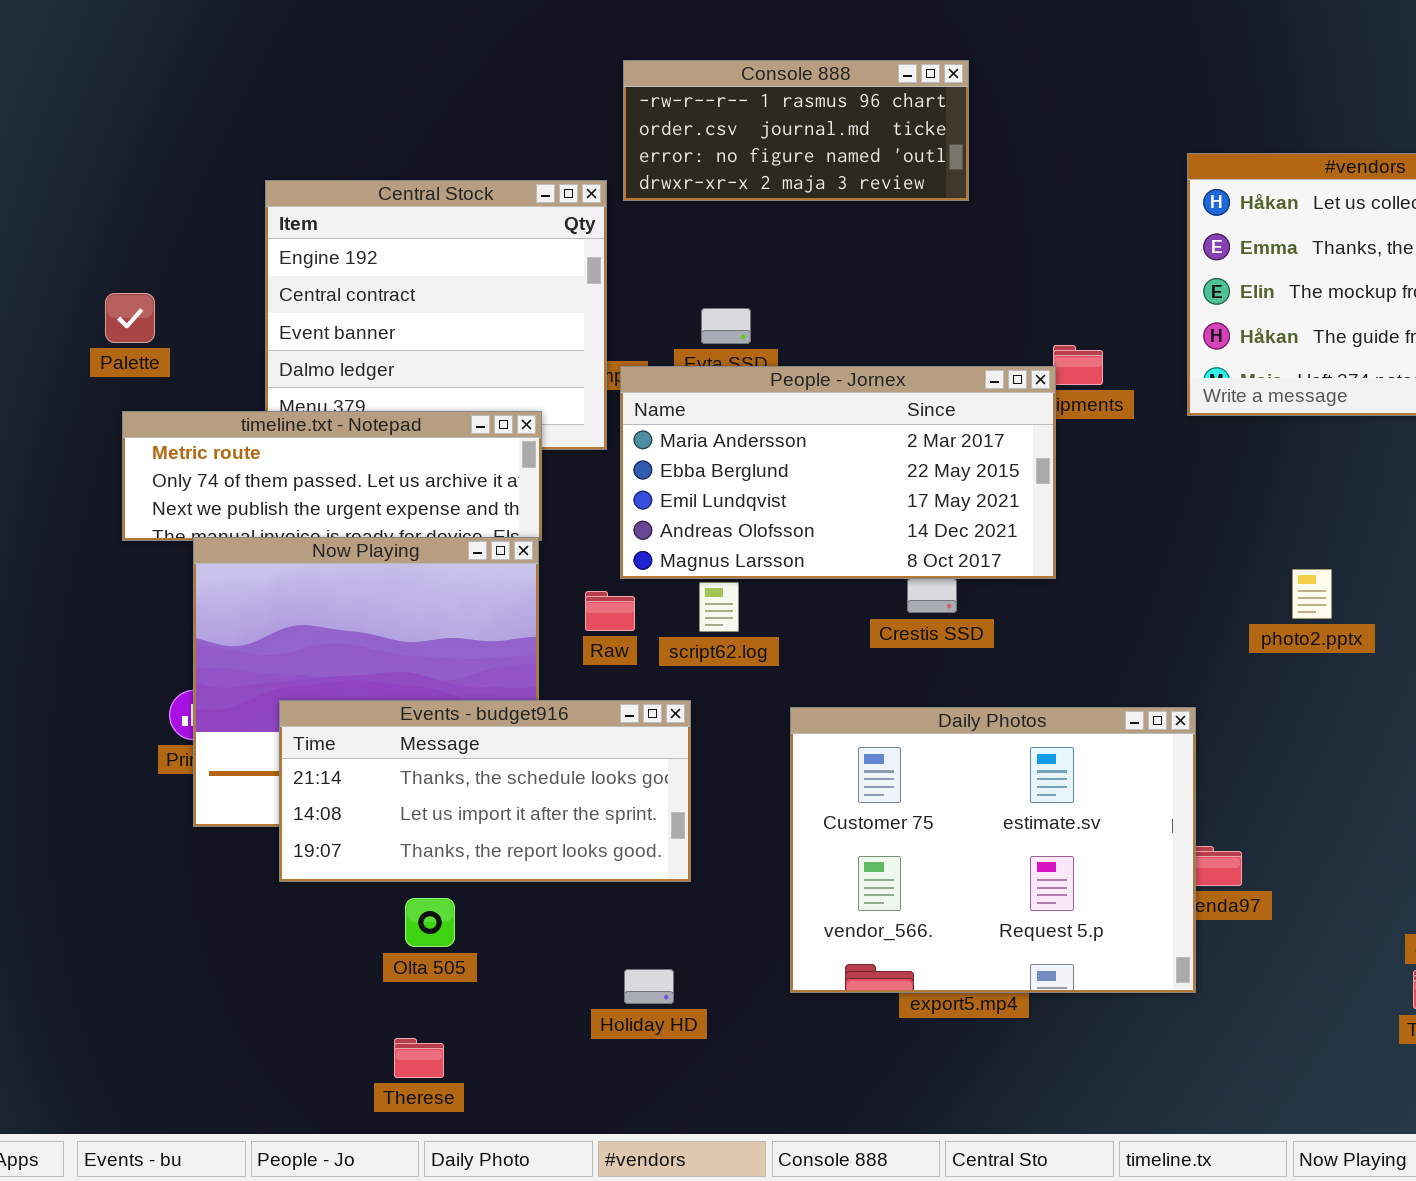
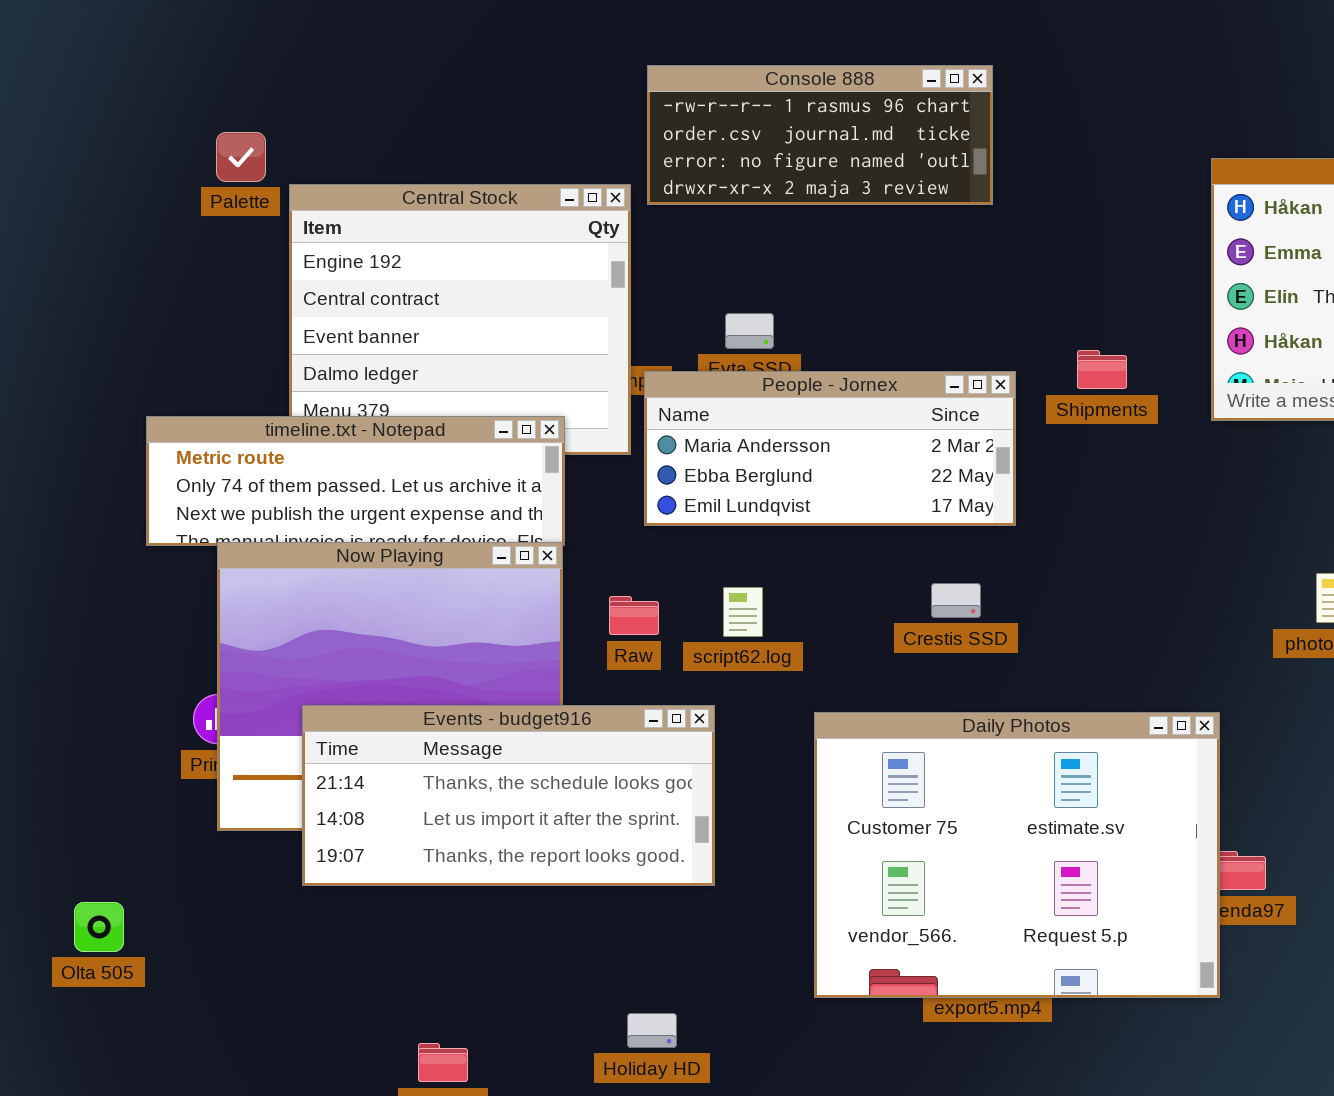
Palette: [105,293,155,343] -> [216,132,266,182], moved
People - Jornex: [620,366,1056,579] -> [644,371,1016,526], resized
Olta 505: [405,898,455,947] -> [74,902,124,952], moved
Holiday HD: [624,969,674,1004] -> [627,1013,677,1048], moved

